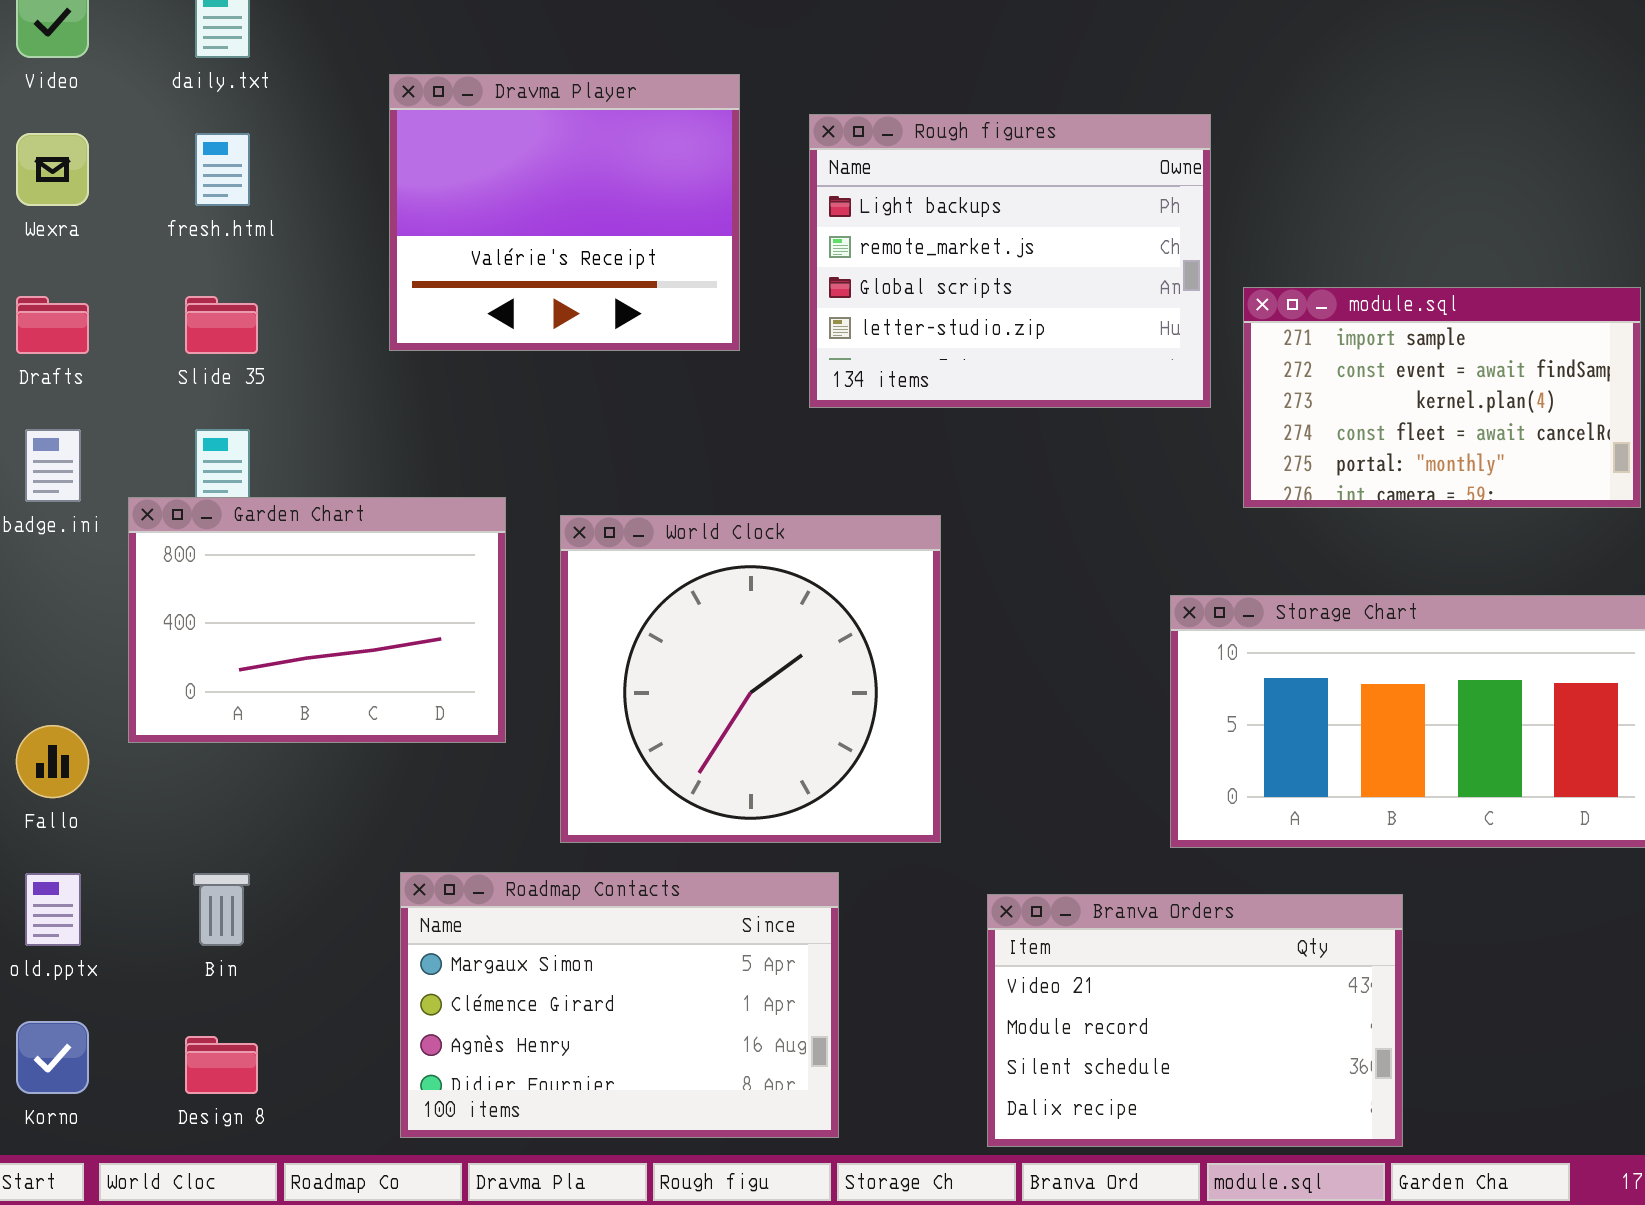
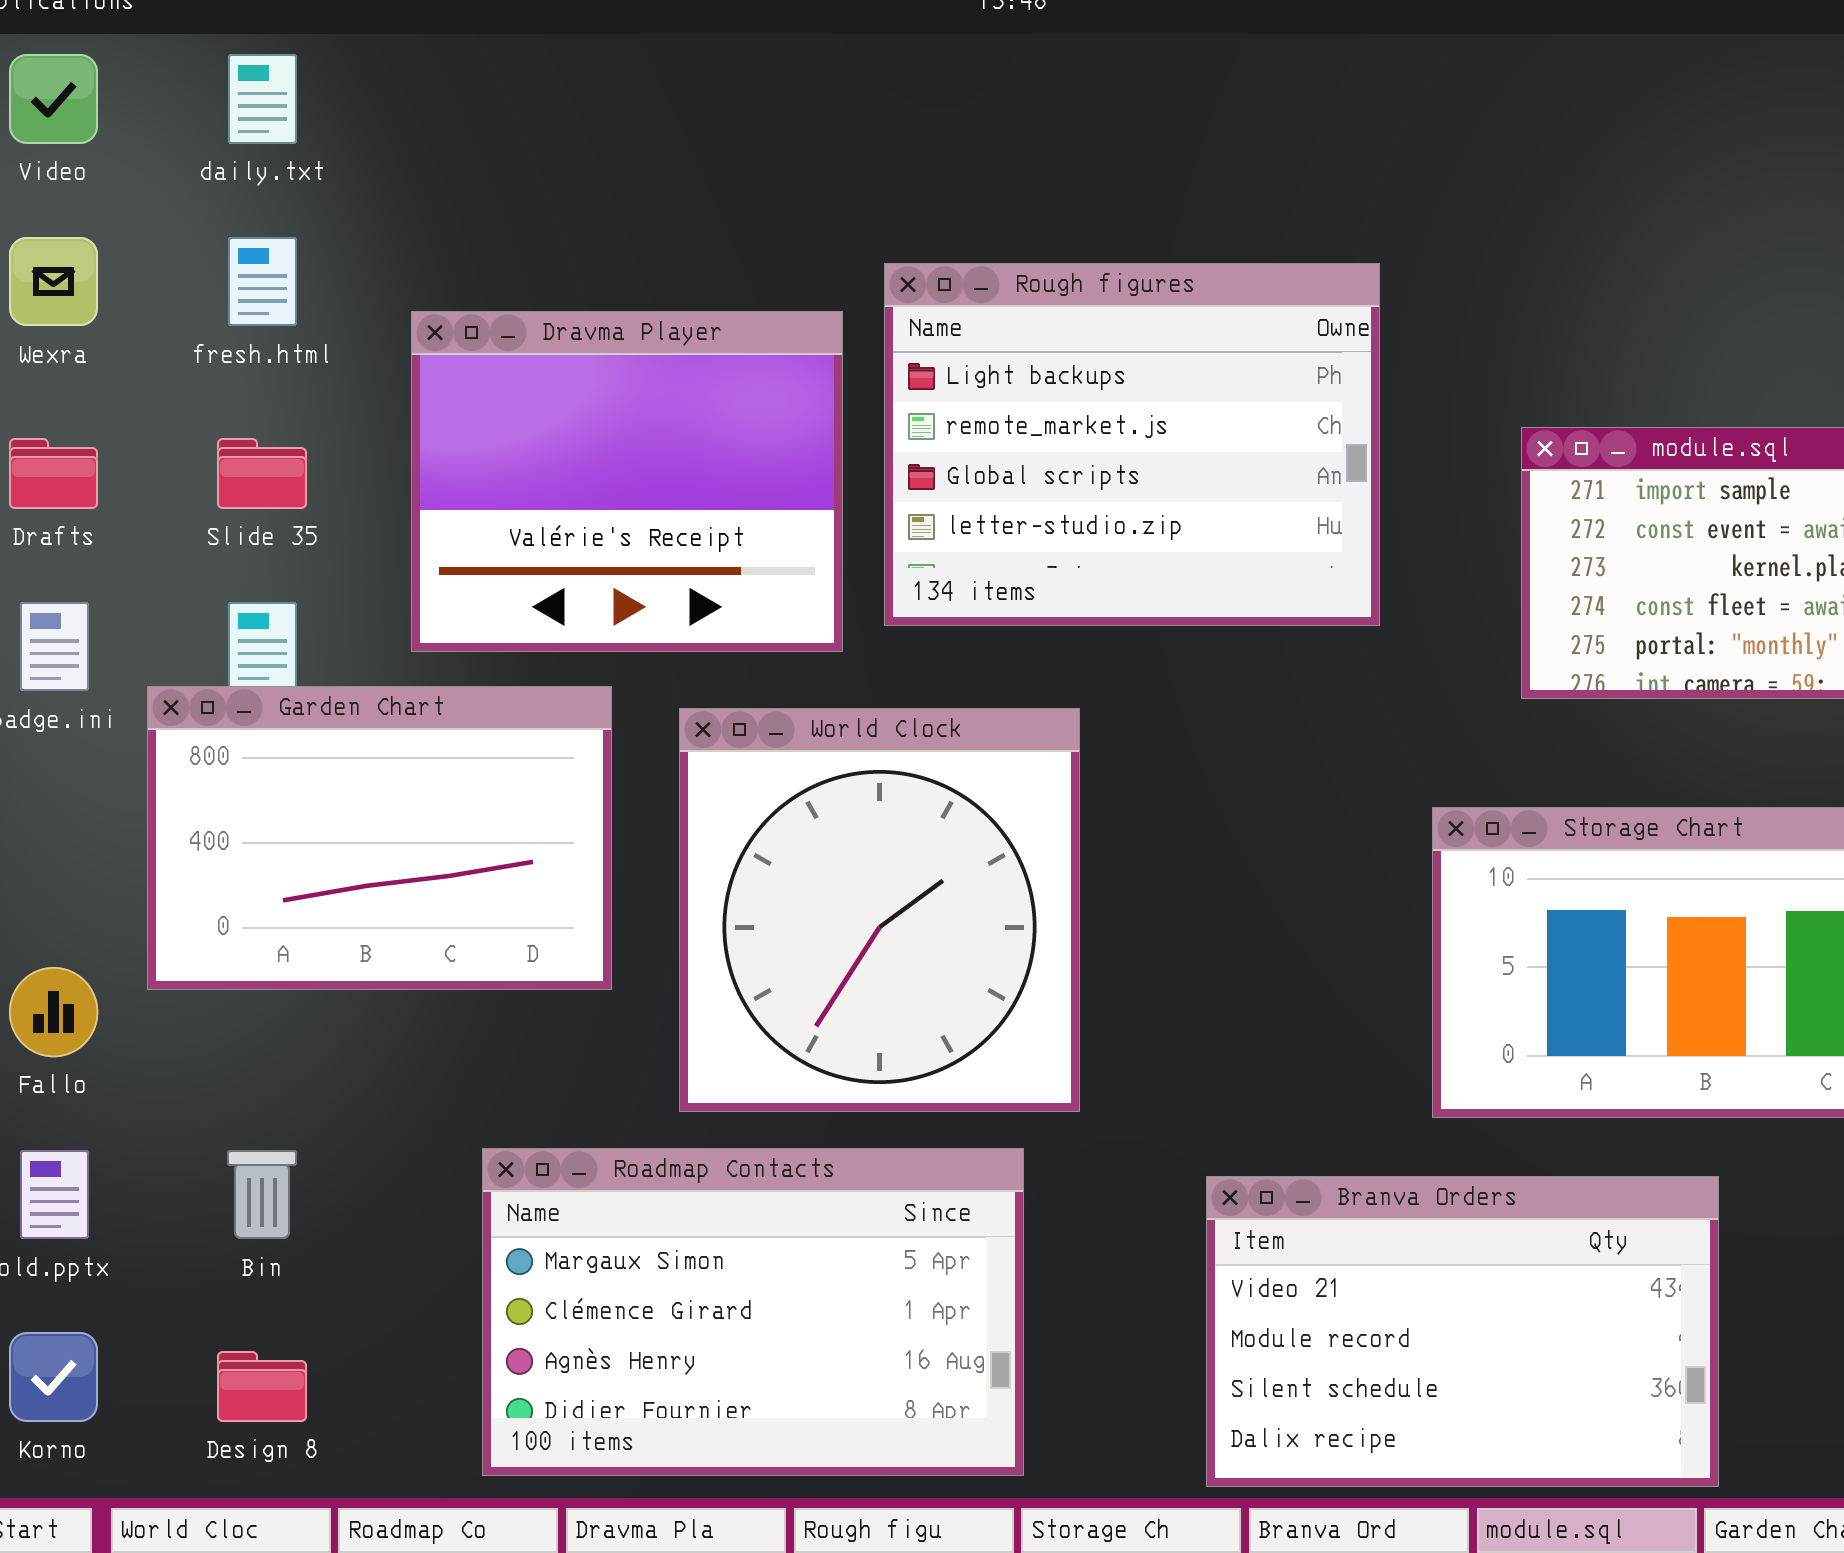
Dravma Player: [389,74,740,351] -> [411,311,843,652], moved
Rough figures: [809,114,1211,408] -> [884,263,1380,626], moved
World Clock: [560,515,941,843] -> [679,708,1080,1112], resized

